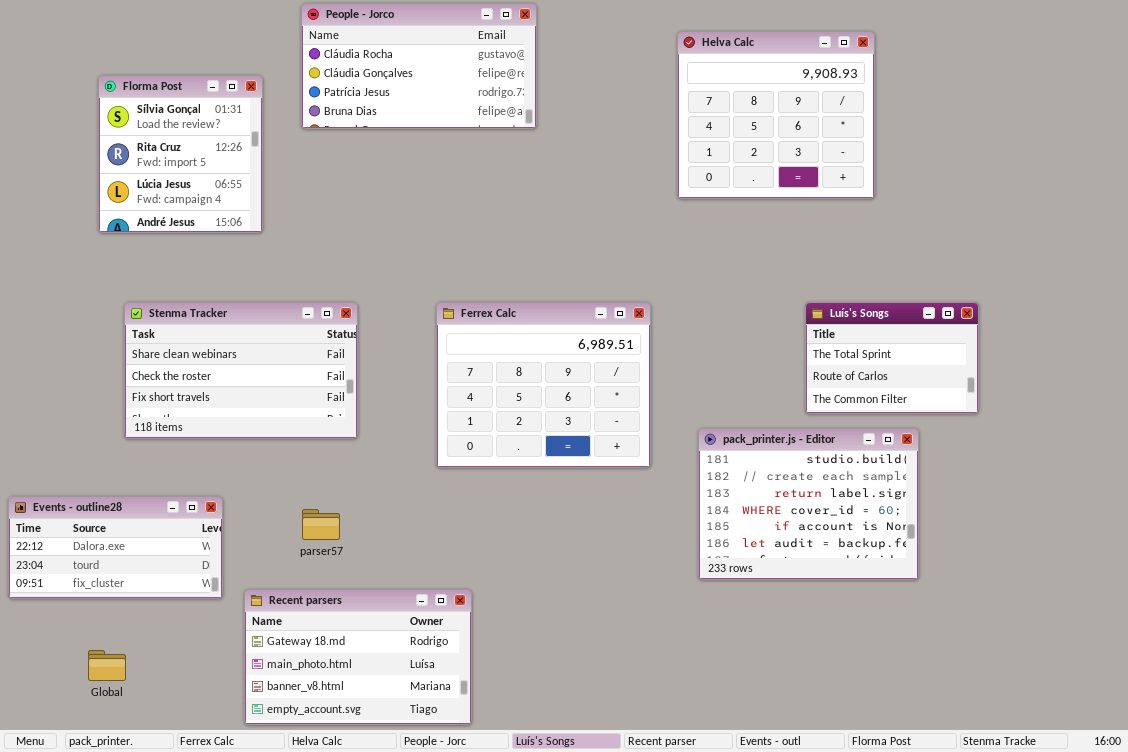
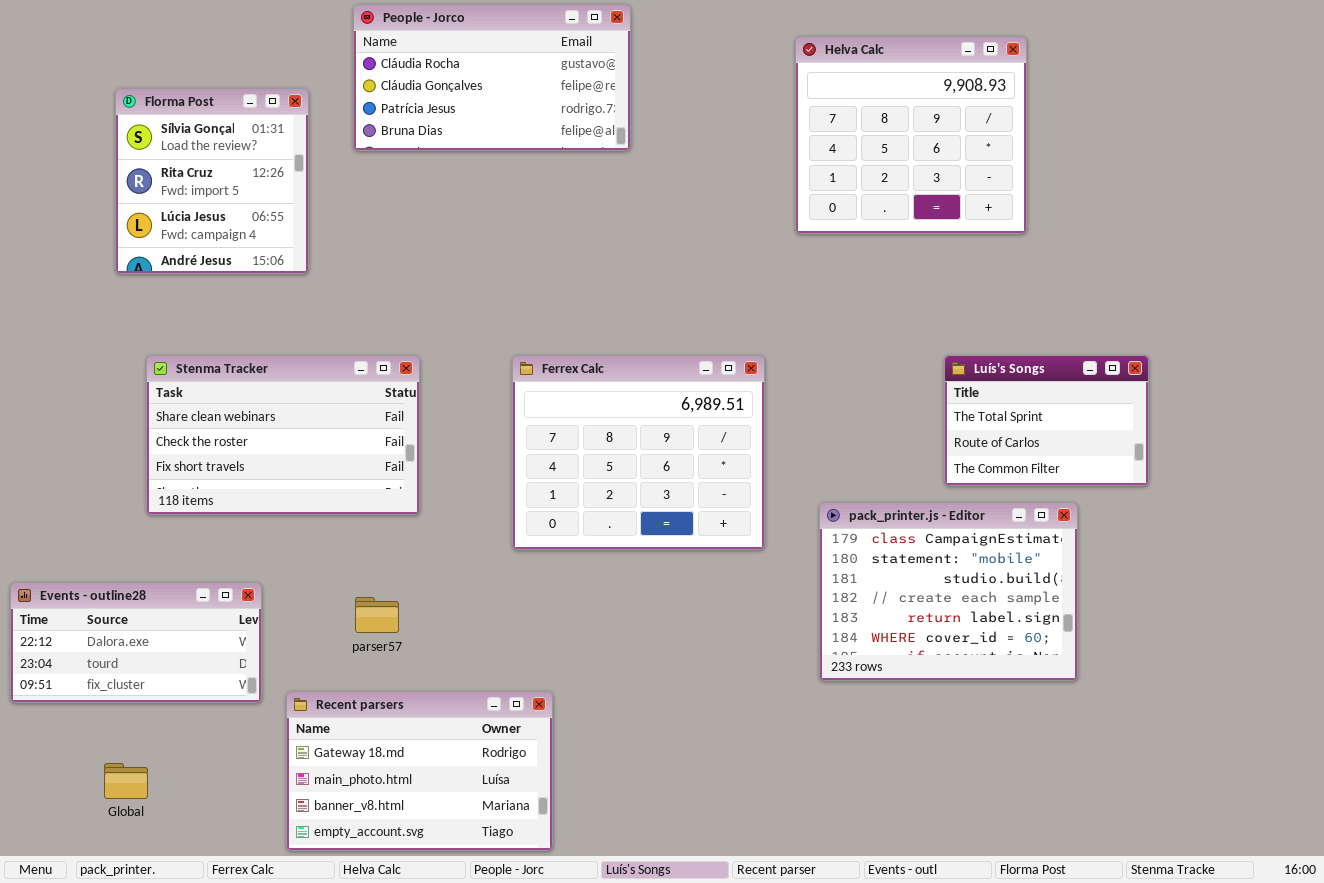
pack_printer.js - Editor: [698,428,919,580] -> [819,502,1078,681], scrolled up 2 rows

